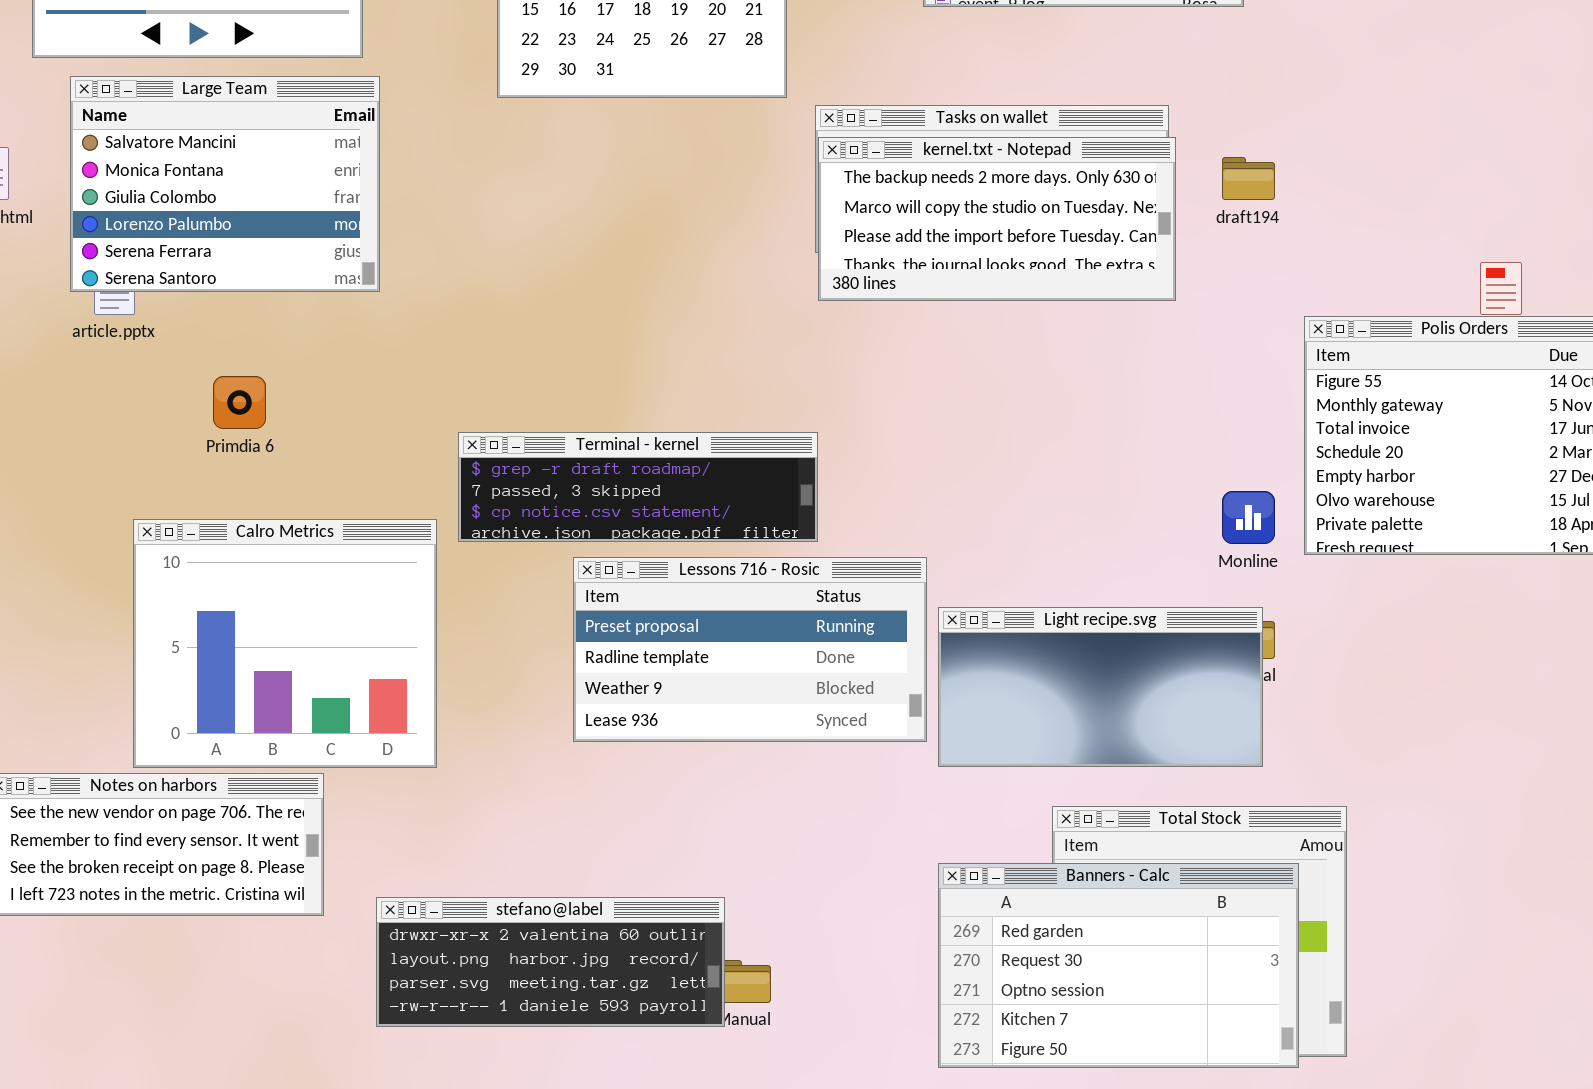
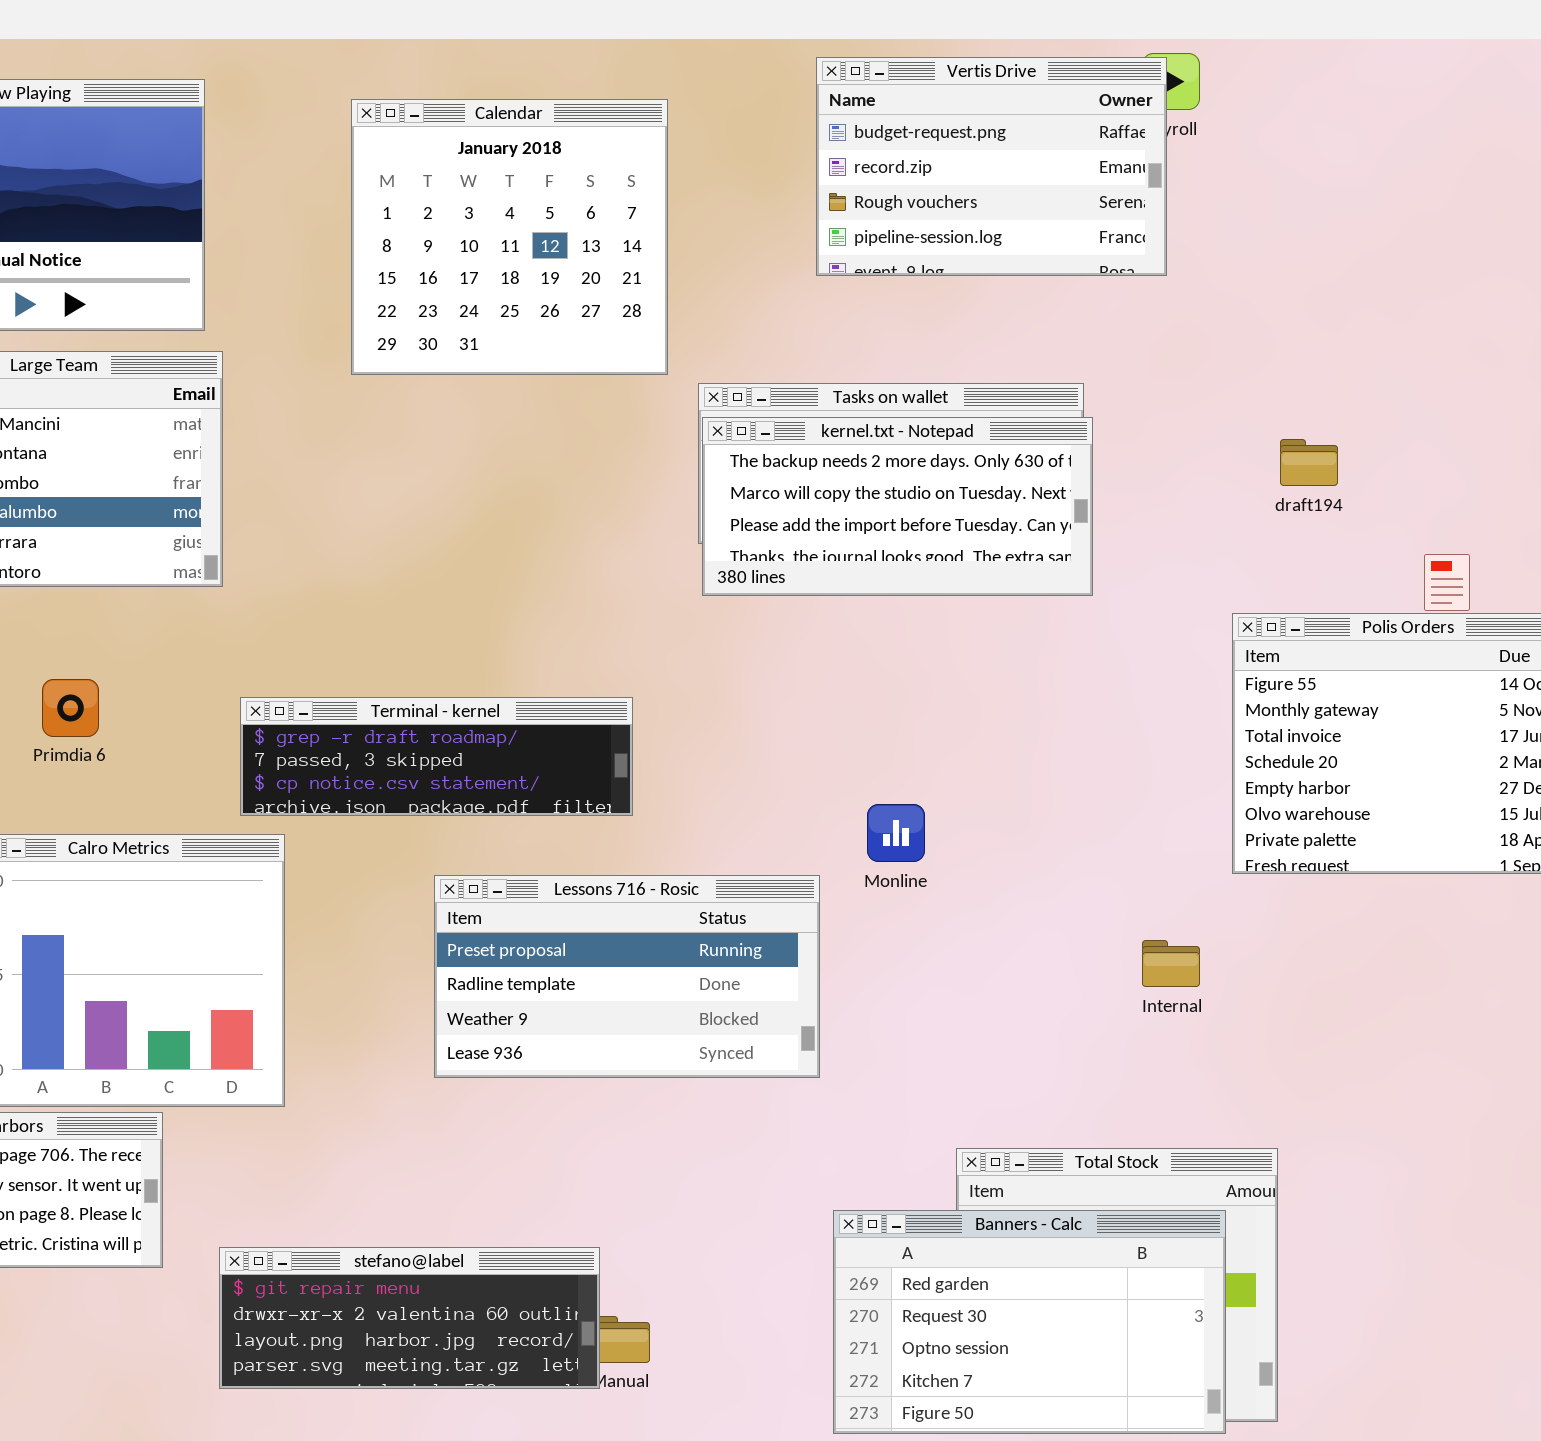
draft194: [1222,157,1275,200] -> [1280,439,1338,486], moved
Terminal - kernel: [458,432,818,542] -> [240,697,633,816], moved
Monline: [1222,491,1275,544] -> [867,804,925,862], moved
Light recipe.svg: [938,607,1263,767] -> none, closed
stefano@label: [376,897,725,1027] -> [219,1247,600,1389], scrolled up 1 row

